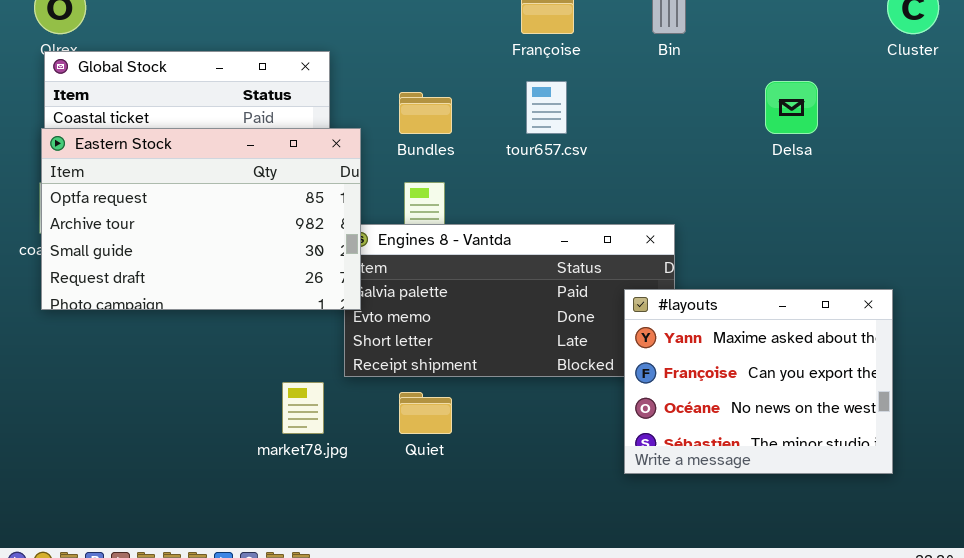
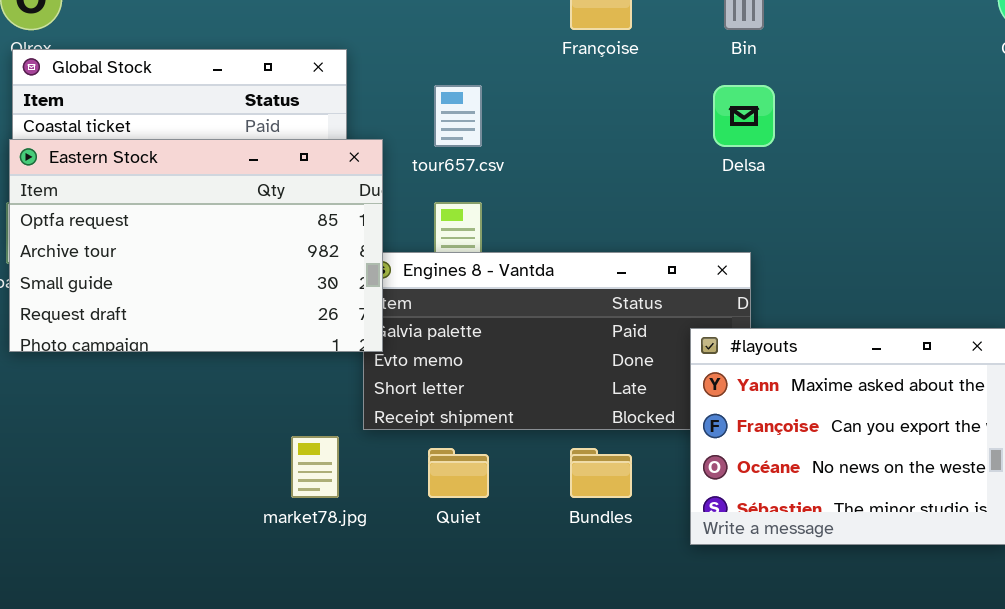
tour657.csv: [526,81,567,134] -> [434,85,482,147], moved
Delsa: [765,81,818,134] -> [713,85,775,147], moved
Bundles: [399,92,452,134] -> [570,448,632,498], moved

